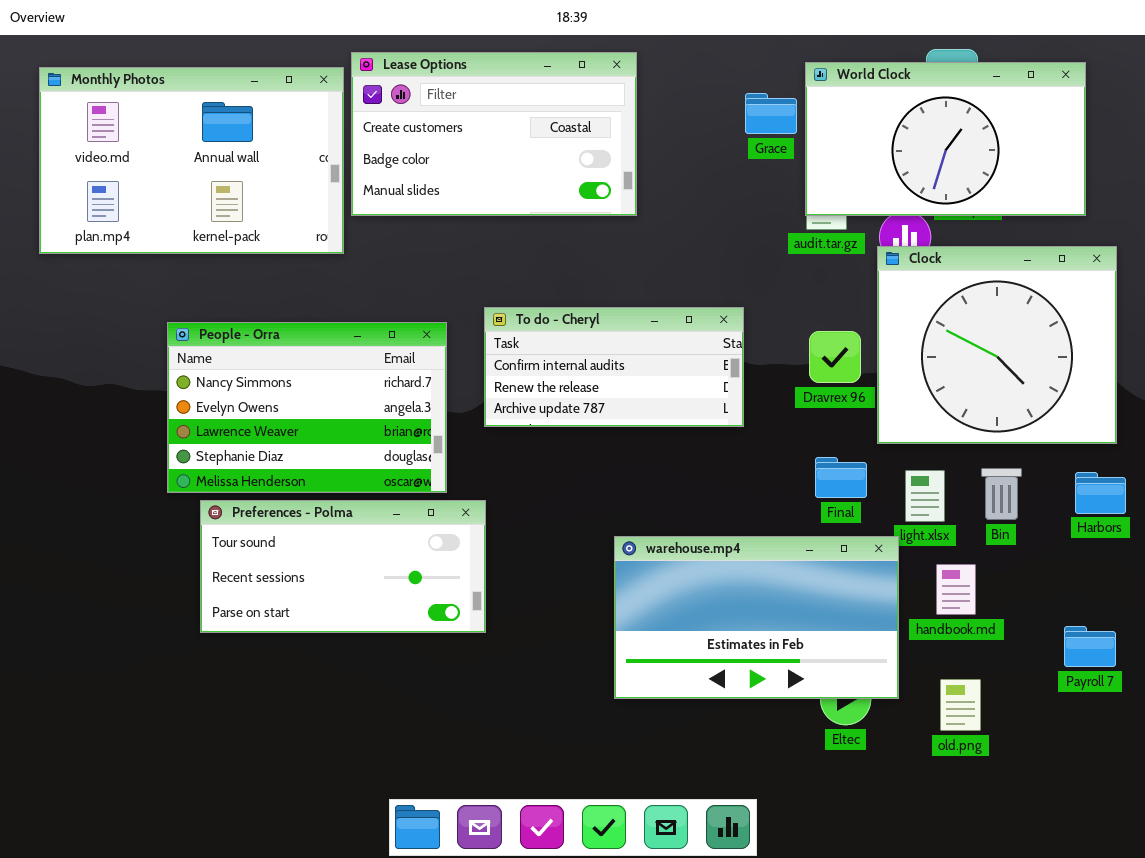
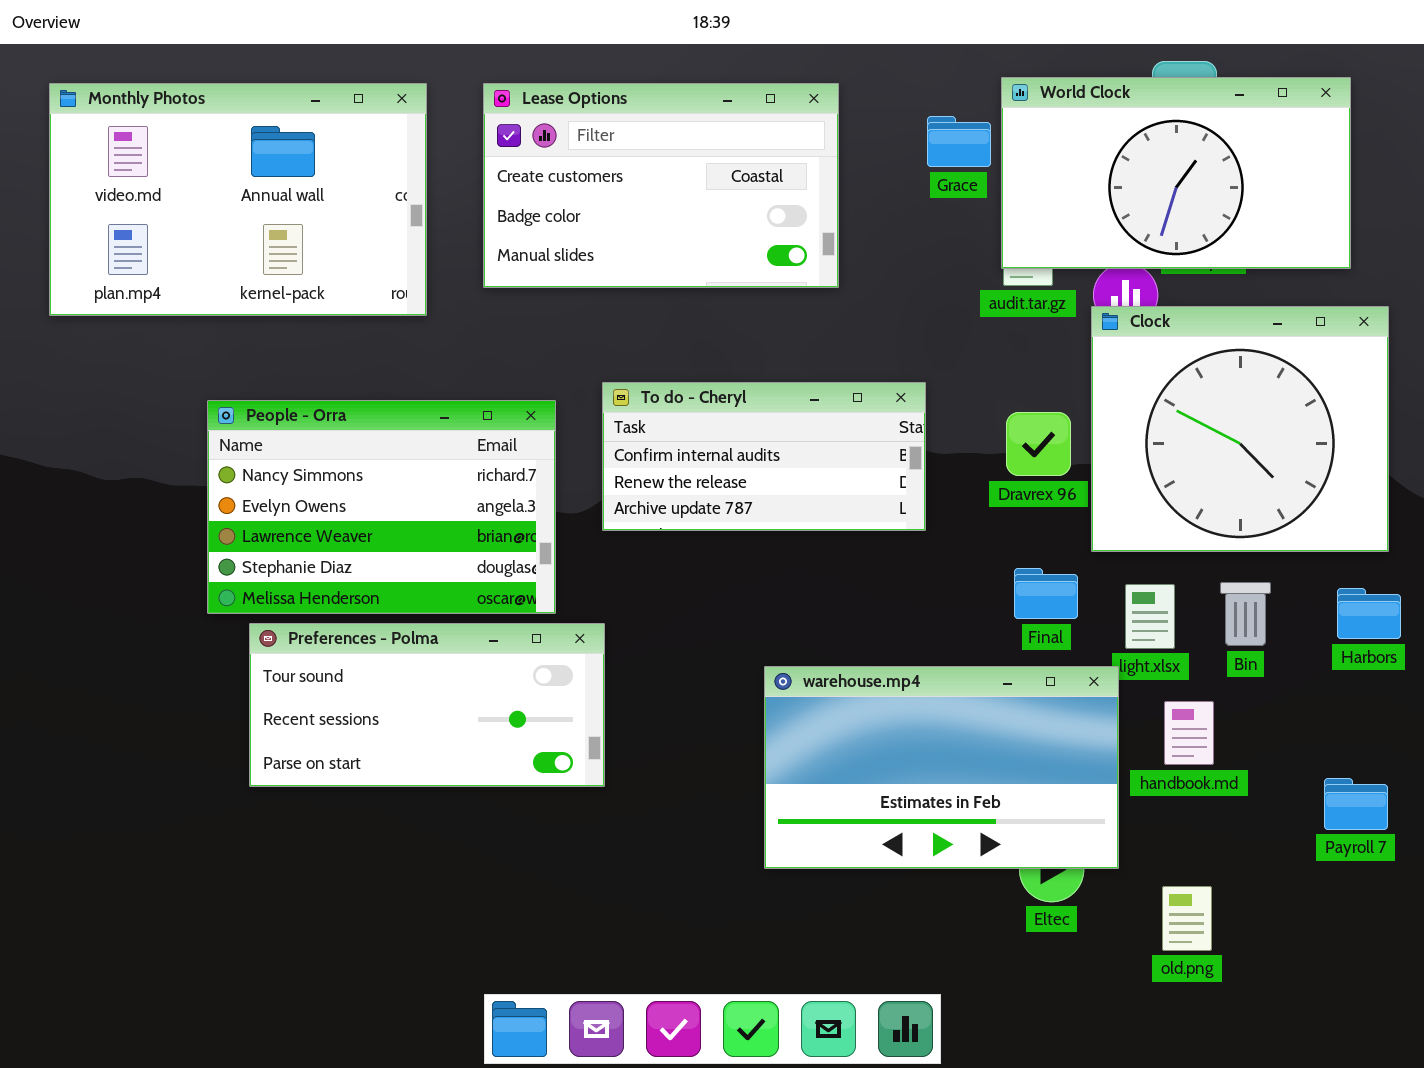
Lease Options: [351,52,637,216] -> [483,83,839,288], moved
old.png: [940,679,981,731] -> [1162,886,1212,951], moved

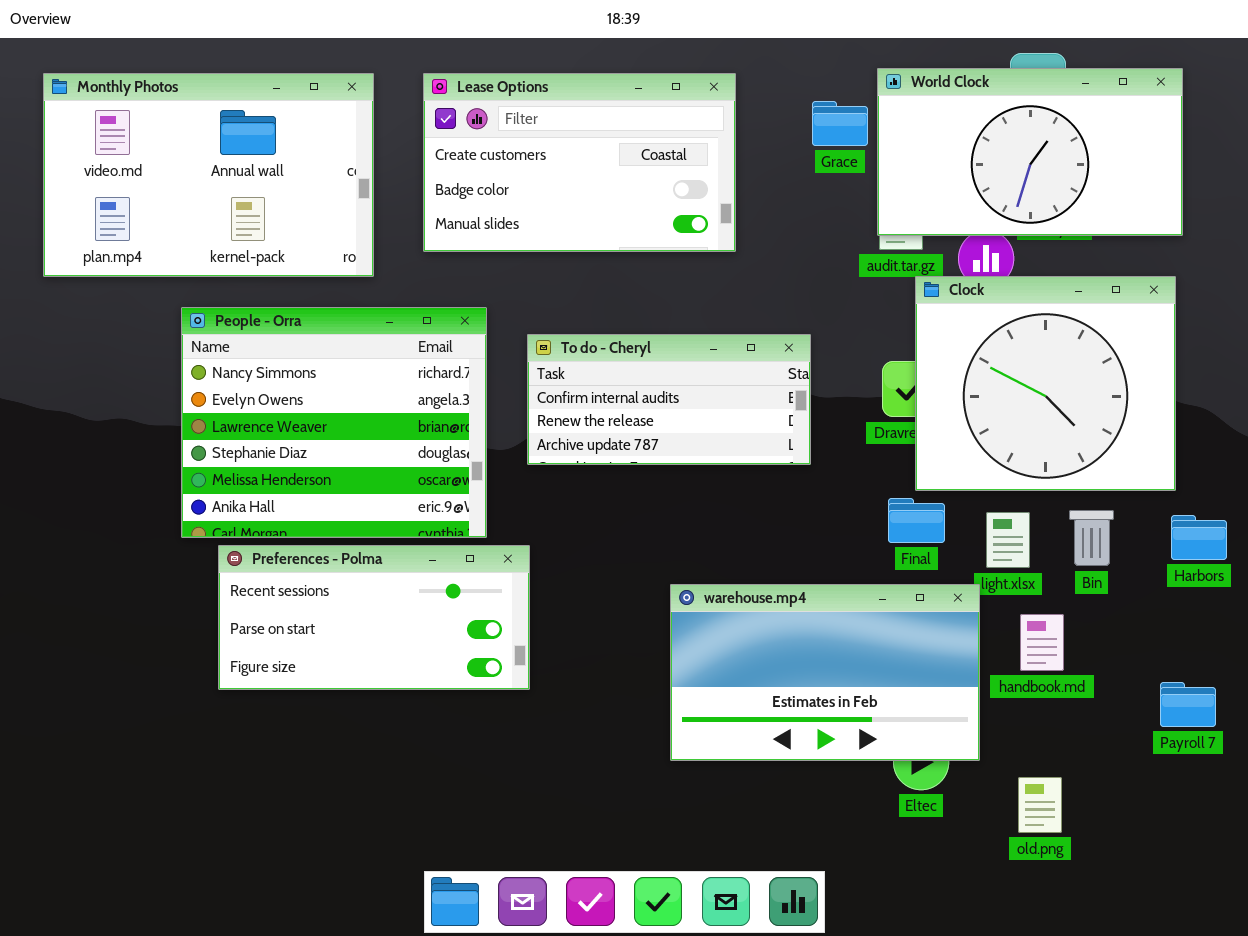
Clock: [1091,306,1389,552] -> [915,276,1176,491], moved
People - Orra: [207,400,556,614] -> [181,307,487,538], resized
Preferences - Polma: [249,623,605,787] -> [218,545,530,690], scrolled down 1 row

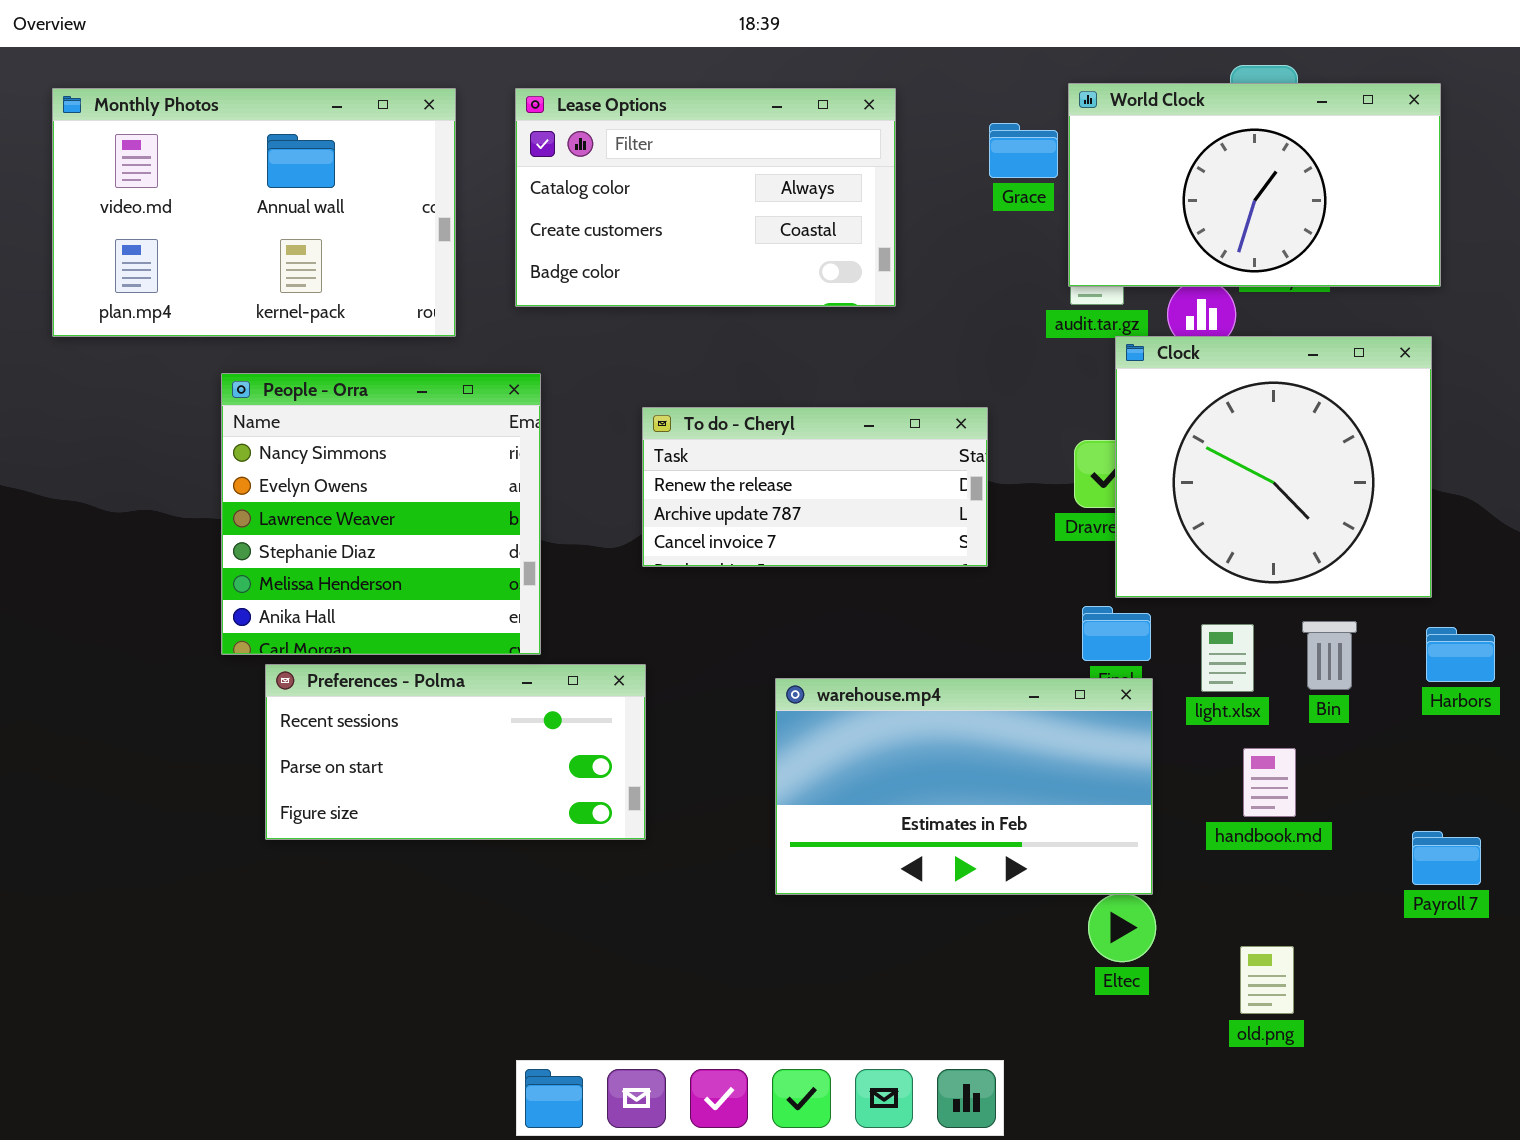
Lease Options: [423,73,736,252] -> [515,88,896,307], scrolled up 1 row
People - Orra: [181,307,487,538] -> [221,373,541,655], resized
To do - Cheryl: [527,334,811,465] -> [642,407,988,567], scrolled down 1 row
warehouse.mp4: [670,584,980,761] -> [775,678,1153,895], moved

